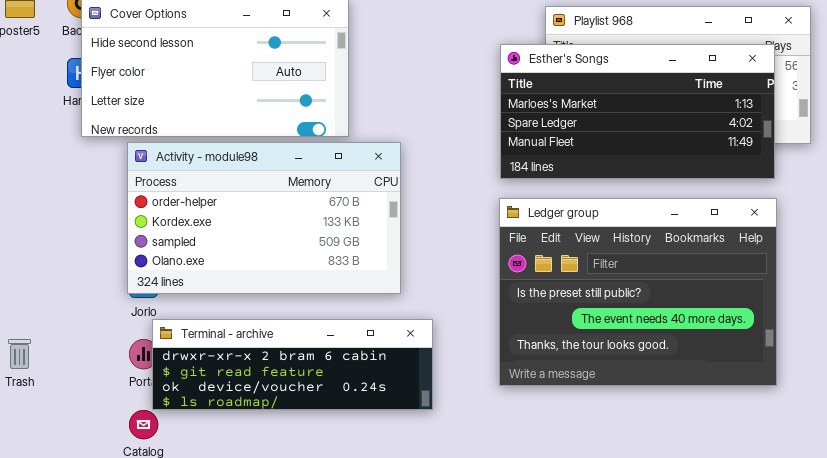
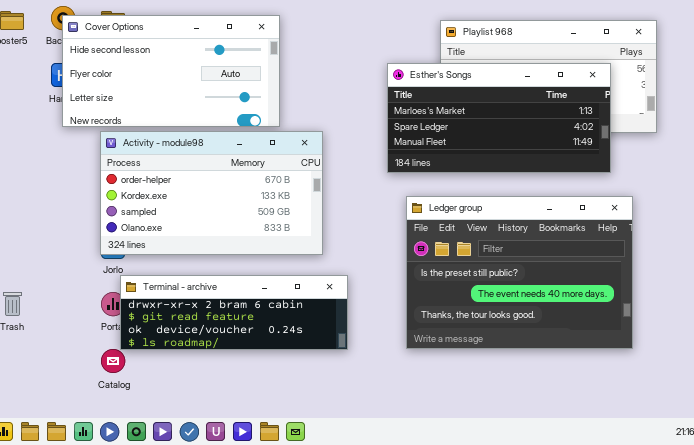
Esther's Songs: [500,44,775,179] -> [387,63,611,173], moved
Ledger group: [499,198,777,386] -> [406,196,633,349], moved

